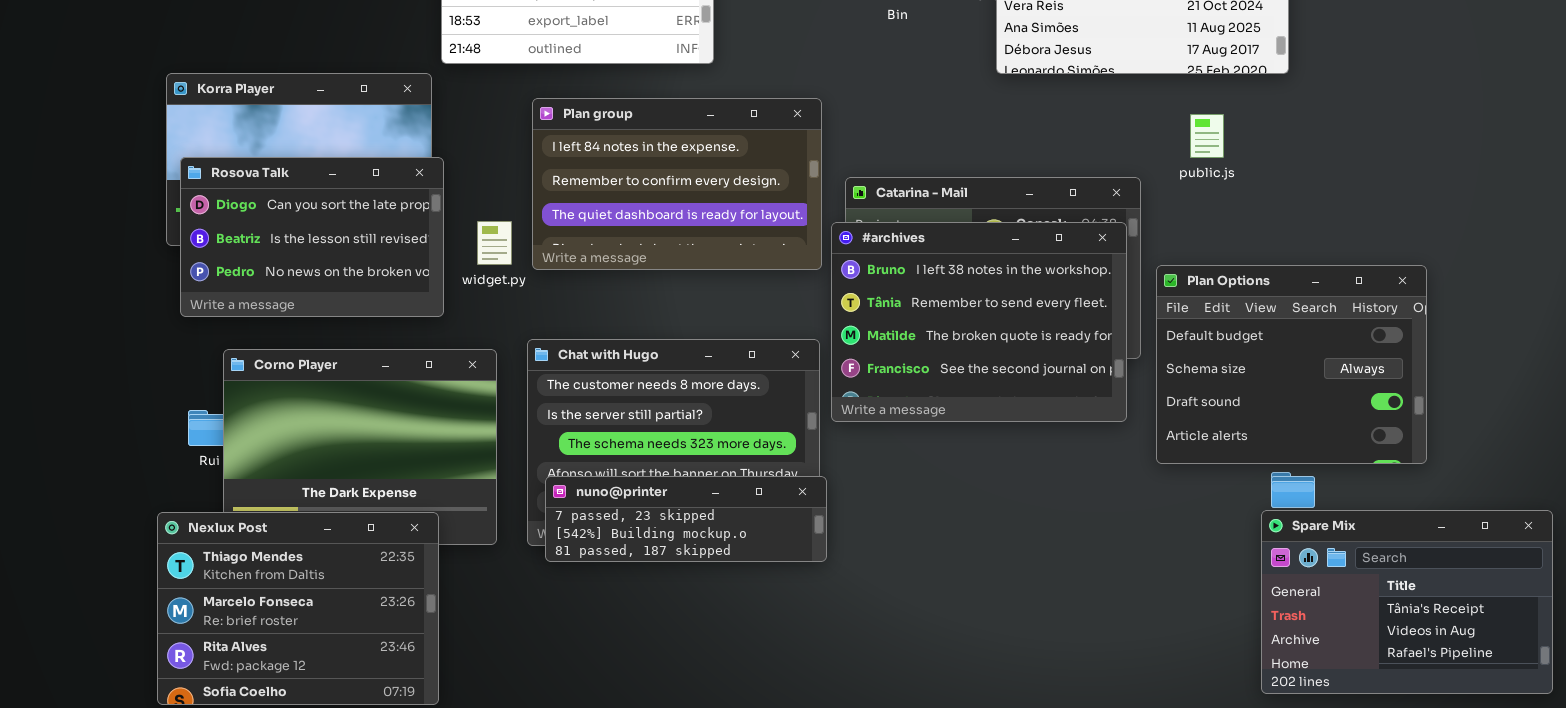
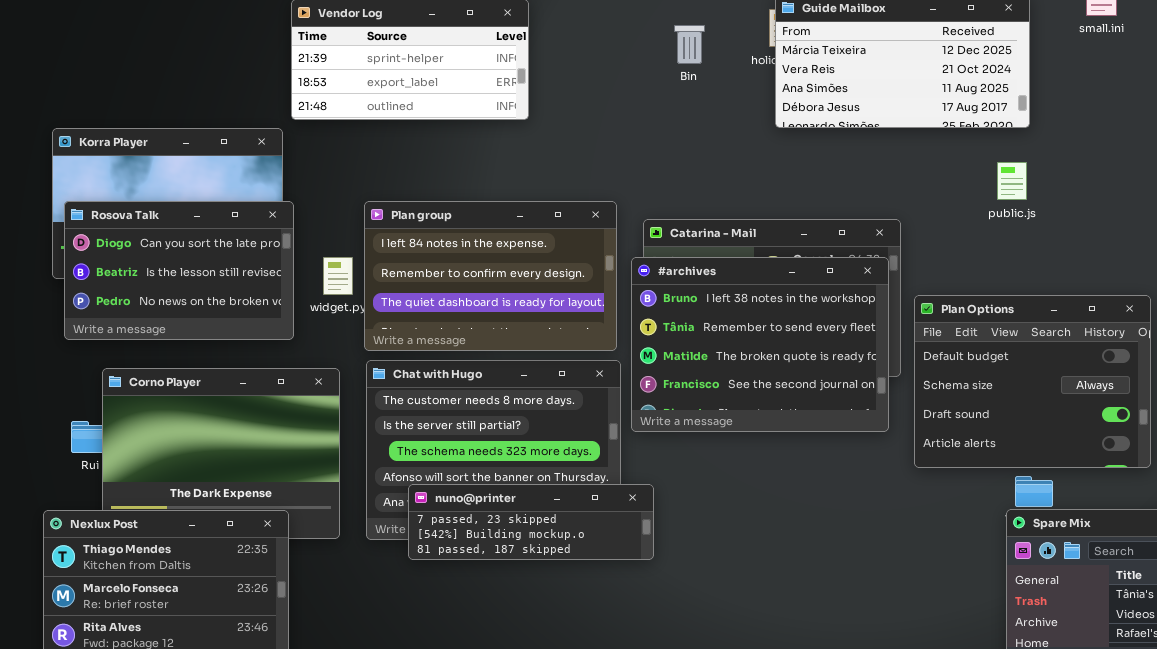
Plan group: [532,98,822,270] -> [364,201,617,351], moved
public.js: [1190,114,1224,158] -> [997,162,1027,200], moved
nuno@printer: [545,476,827,562] -> [408,484,654,560], moved

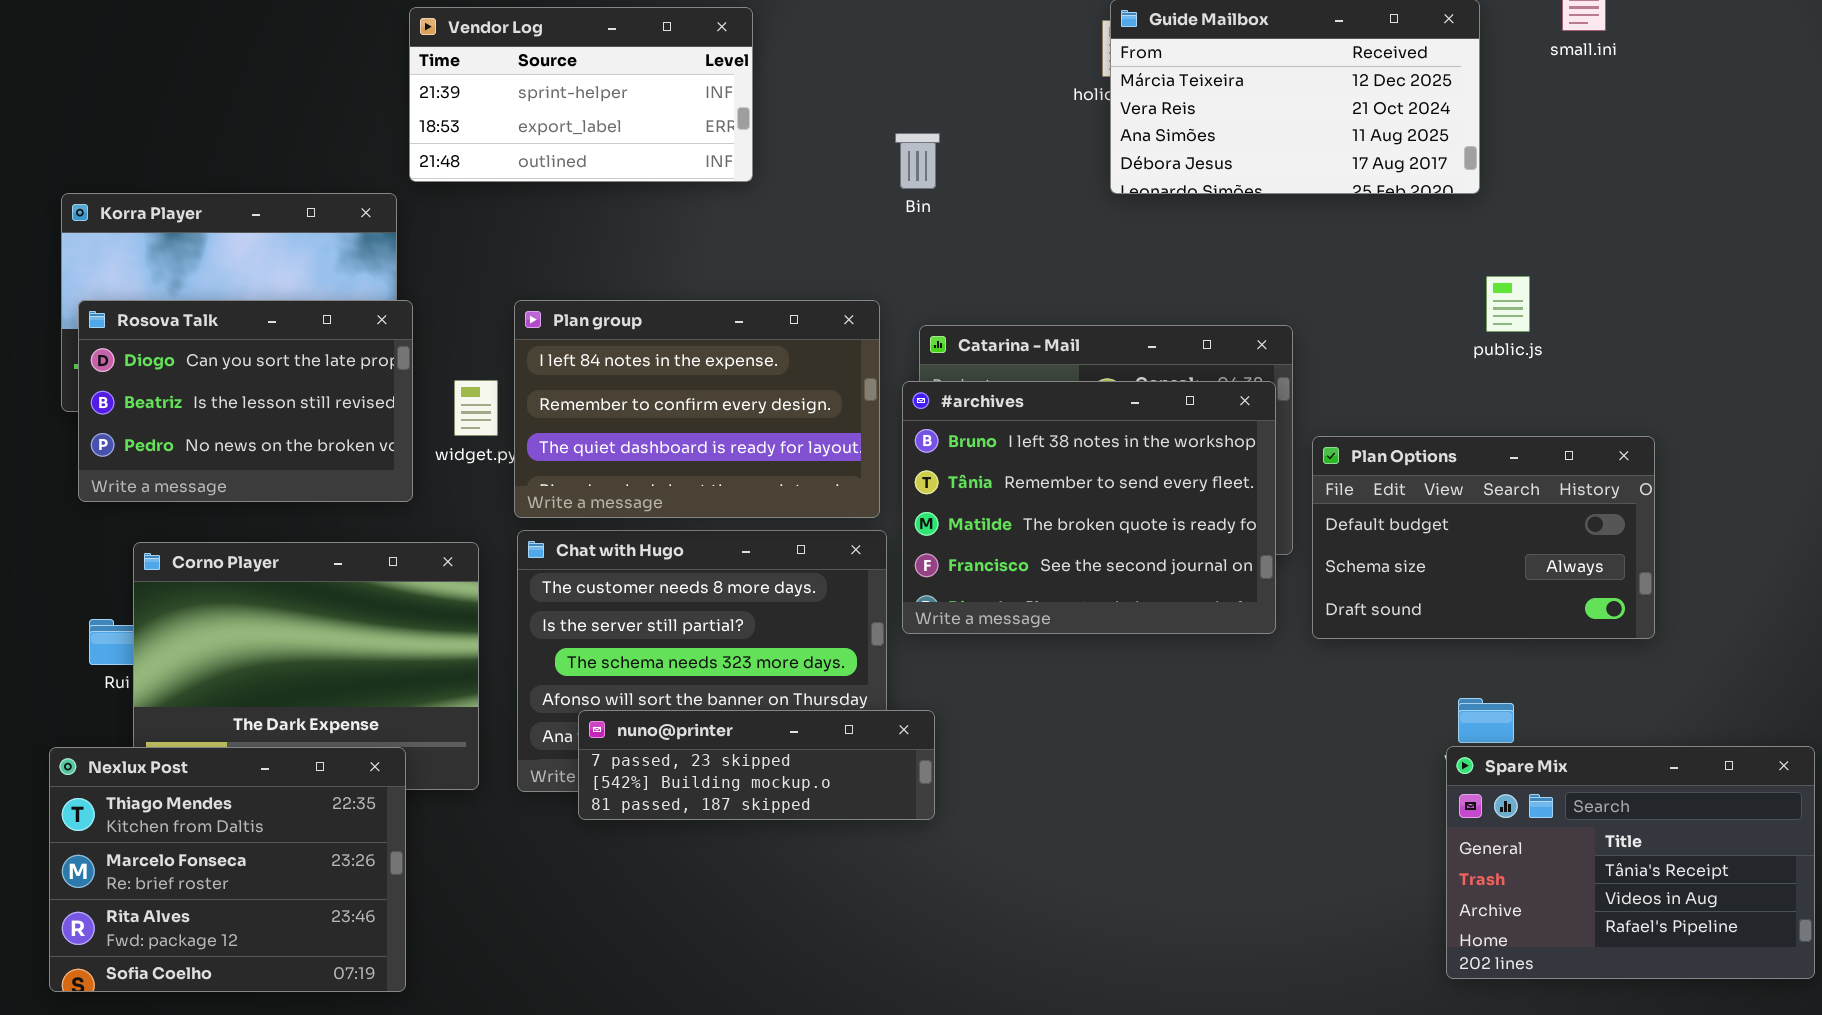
Bin: [674,25,705,64] -> [895,133,940,189], moved
public.js: [997,162,1027,200] -> [1486,276,1530,332], moved
Plan Options: [914,295,1151,468] -> [1312,436,1655,639], resized

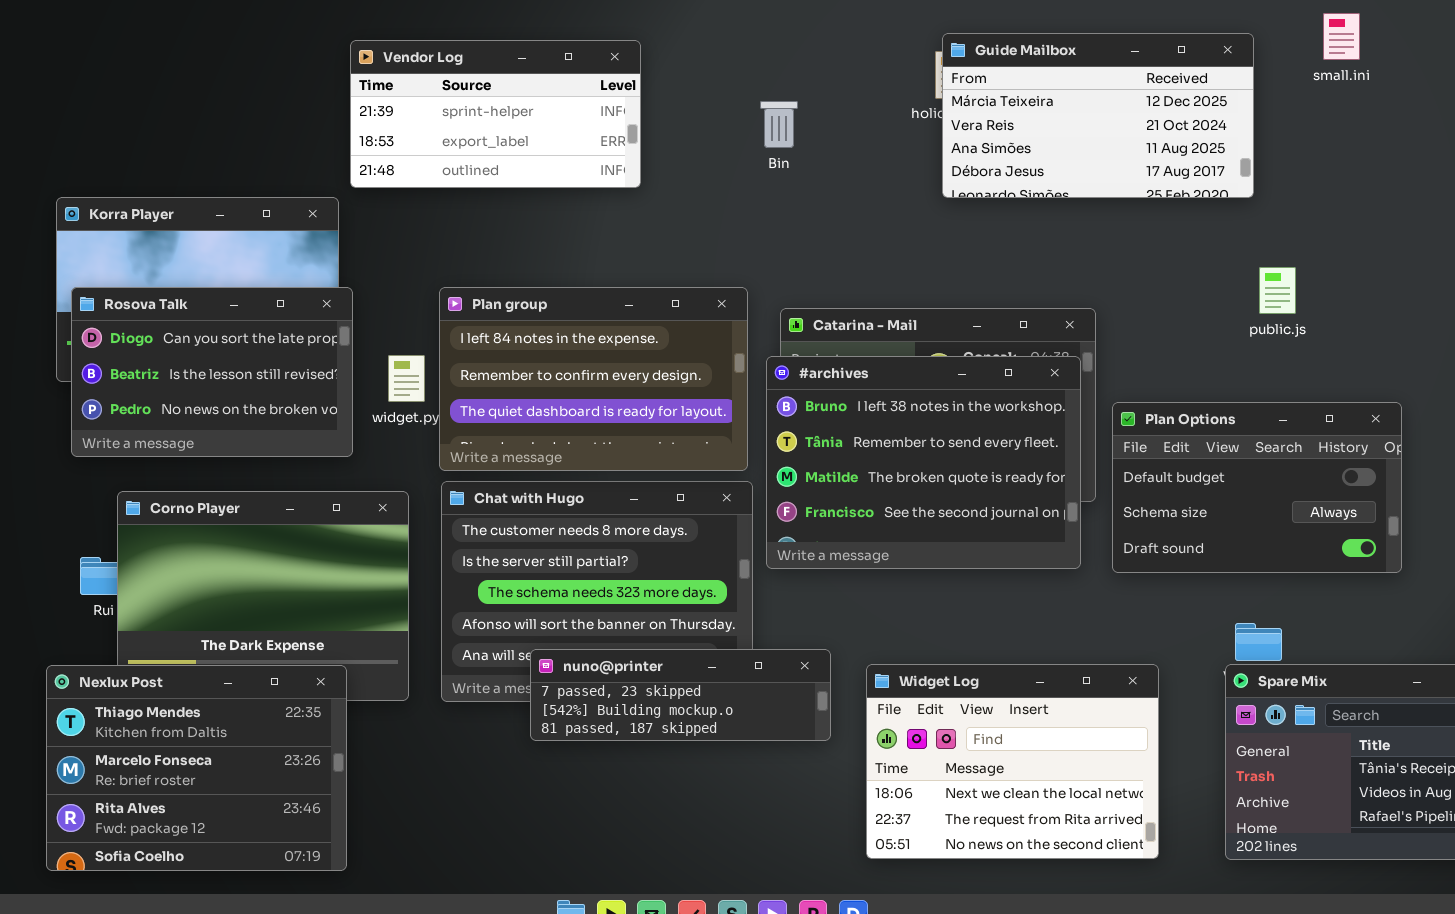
Bin: [895,133,940,189] -> [760,101,798,148], moved
nuno@printer: [578,710,935,820] -> [530,649,831,741], moved
Widget Log: none -> [866,664,1159,859], opened

